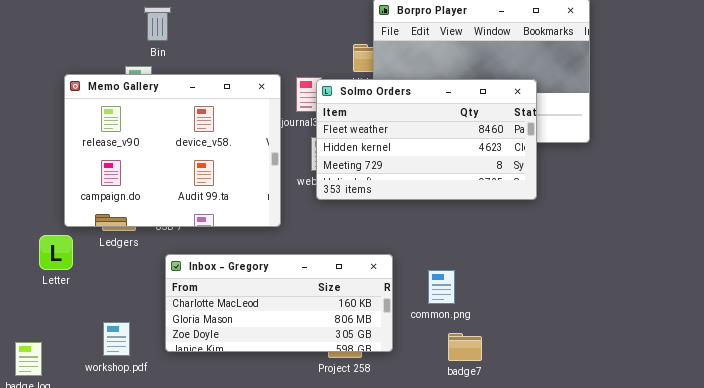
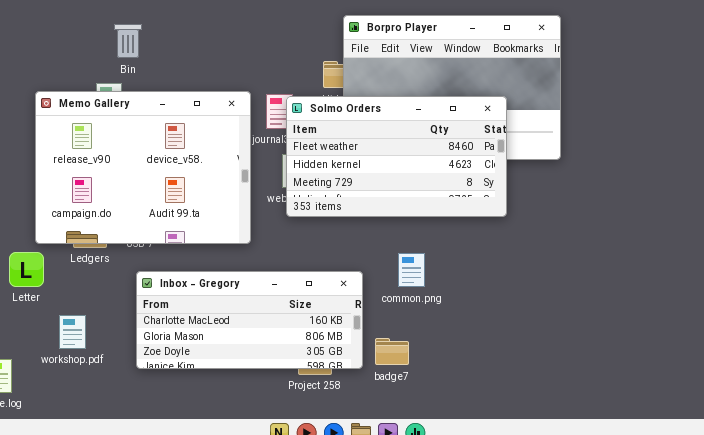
common.png: [428,270,455,304] -> [398,253,425,287], moved
workshop.pdf: [103,322,130,356] -> [59,315,86,349], moved
badge7: [448,333,482,361] -> [375,338,409,365], moved

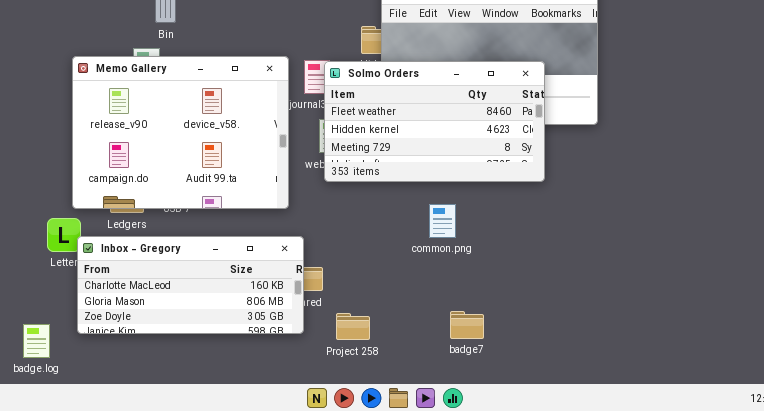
common.png: [398,253,425,287] -> [429,204,456,238], moved
Inbox - Gregory: [136,271,363,369] -> [77,236,304,334], moved
badge7: [375,338,409,365] -> [450,311,484,339], moved

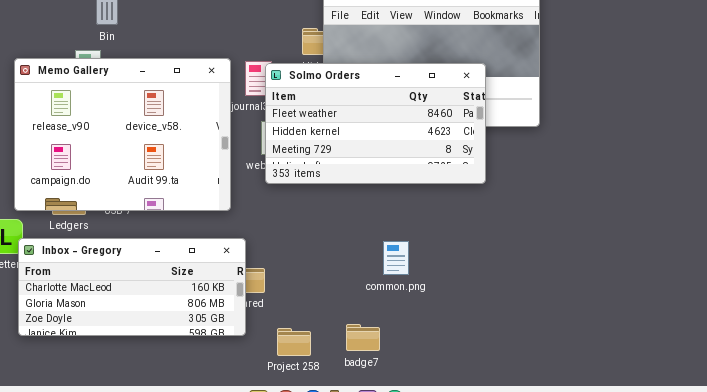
common.png: [429,204,456,238] -> [383,241,409,275], moved
badge7: [450,311,484,339] -> [346,324,380,351], moved
Project 258: [336,313,370,340] -> [277,328,311,356], moved

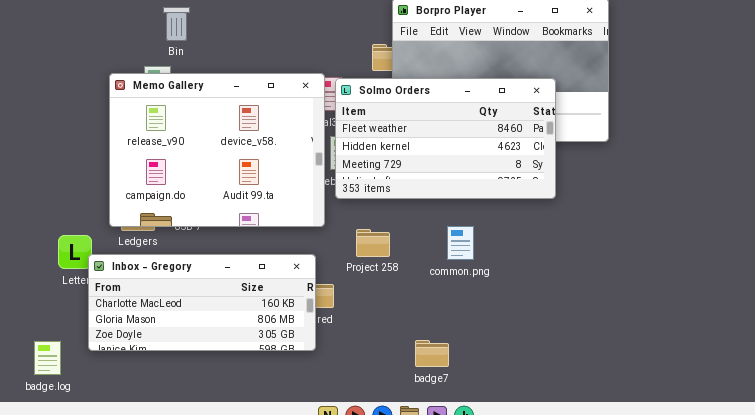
Memo Gallery: [14,58,231,211] -> [109,73,325,227], moved
common.png: [383,241,409,275] -> [447,226,474,260], moved
Project 258: [277,328,311,356] -> [356,229,390,257], moved

